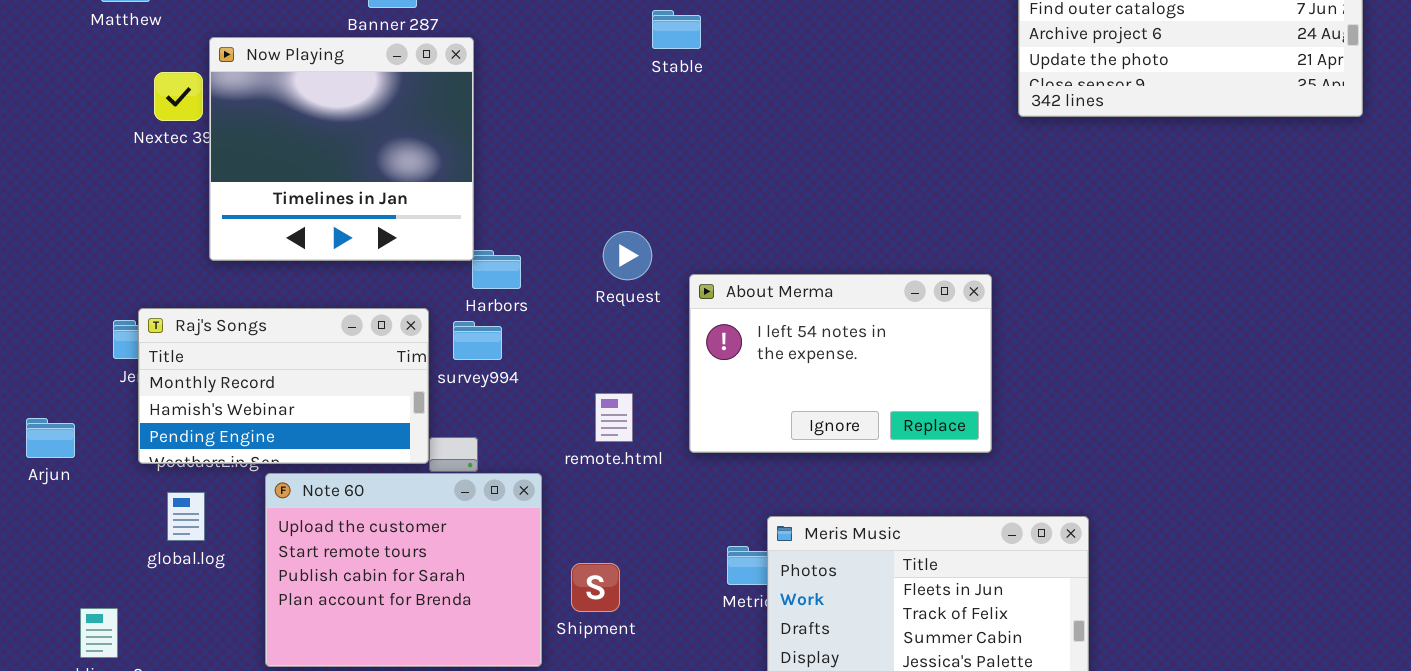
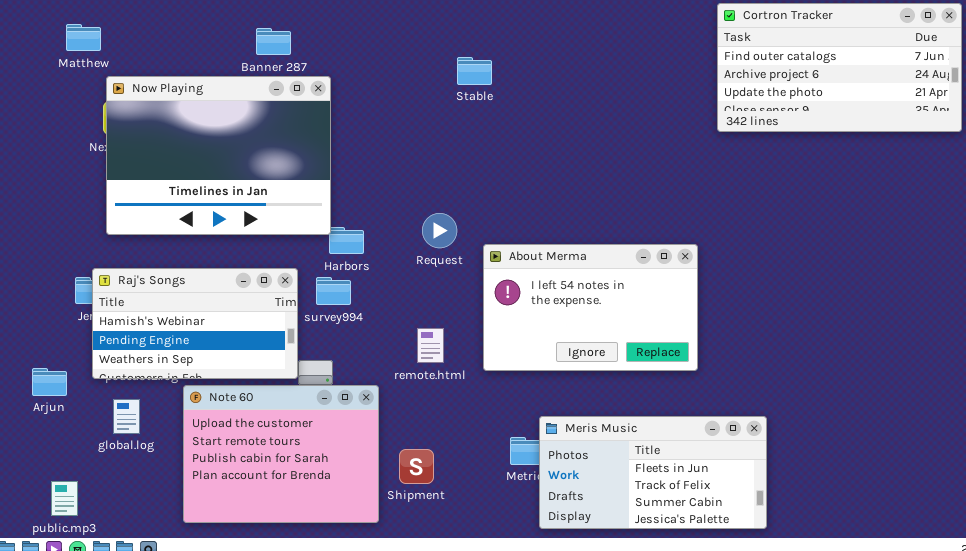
Now Playing: [209,37,474,261] -> [106,76,331,235], resized
Raj's Songs: [138,308,429,464] -> [92,268,298,379], scrolled down 1 row
Arjun: [26,418,75,458] -> [32,368,67,396], moved

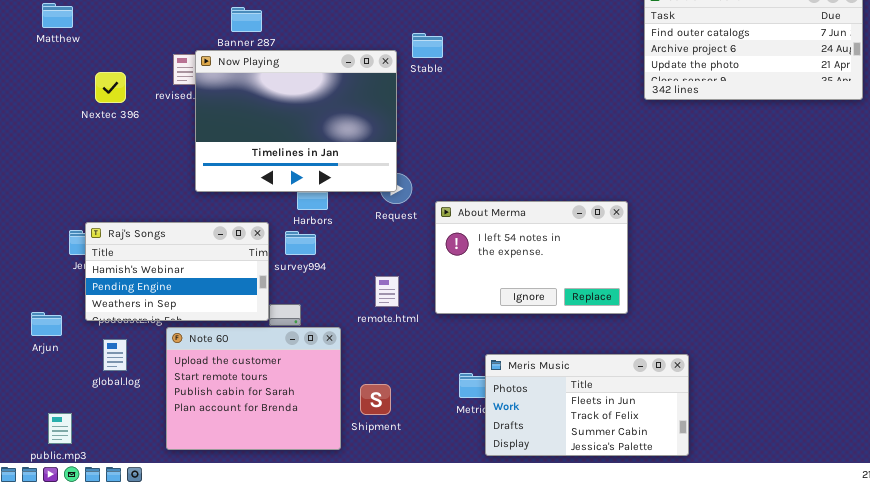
Matthew: [66,24,101,51] -> [42,3,73,28], moved
Now Playing: [106,76,331,235] -> [195,50,397,192], moved

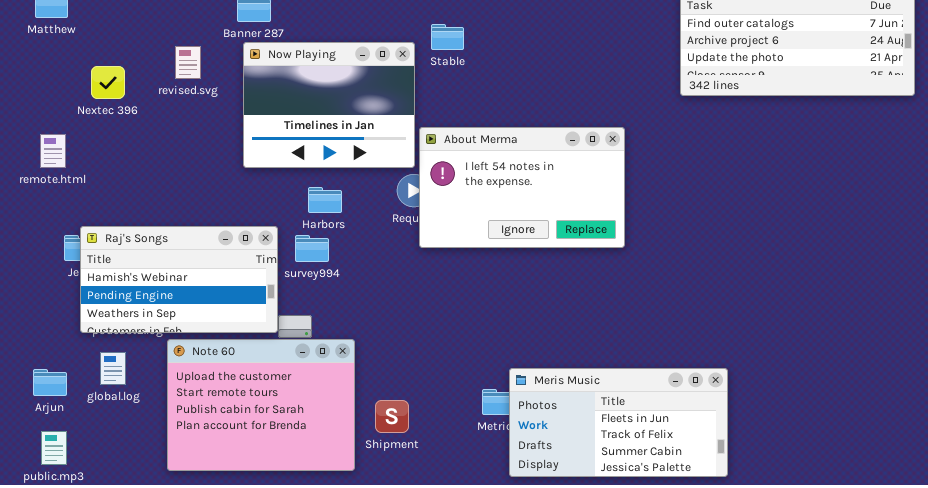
Now Playing: [195,50,397,192] -> [243,42,415,168], resized
About Merma: [435,201,628,314] -> [419,127,625,248], moved
remote.html: [375,276,399,307] -> [40,134,66,168], moved
Arjun: [31,312,62,336] -> [33,369,67,396], moved

